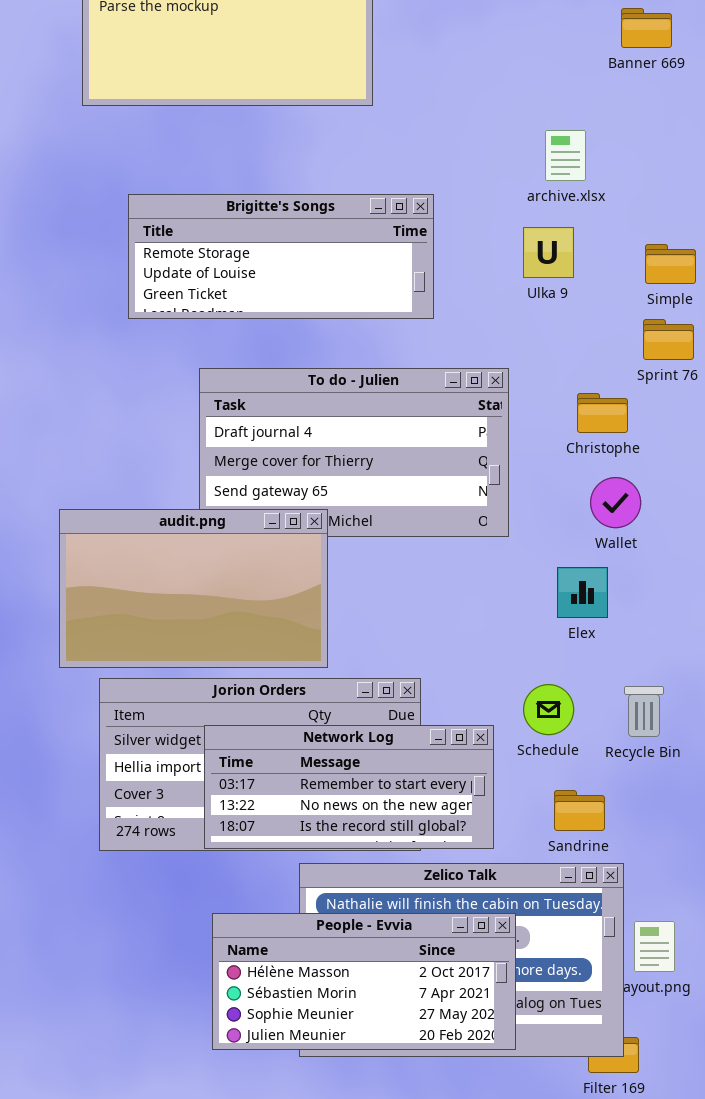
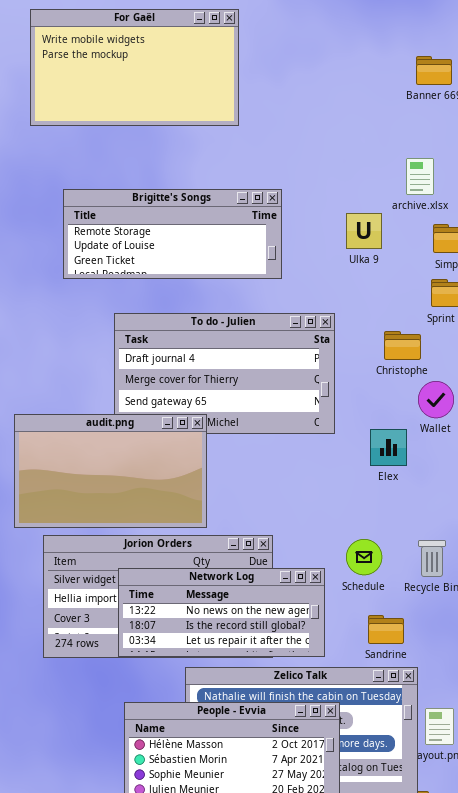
archive.xlsx: [545,130,586,181] -> [406,158,434,195], moved
Wallet: [590,477,641,528] -> [418,381,454,418], moved
Elex: [557,567,608,618] -> [370,429,407,466], moved
Network Log: [204,725,494,849] -> [118,568,325,657], scrolled down 1 row

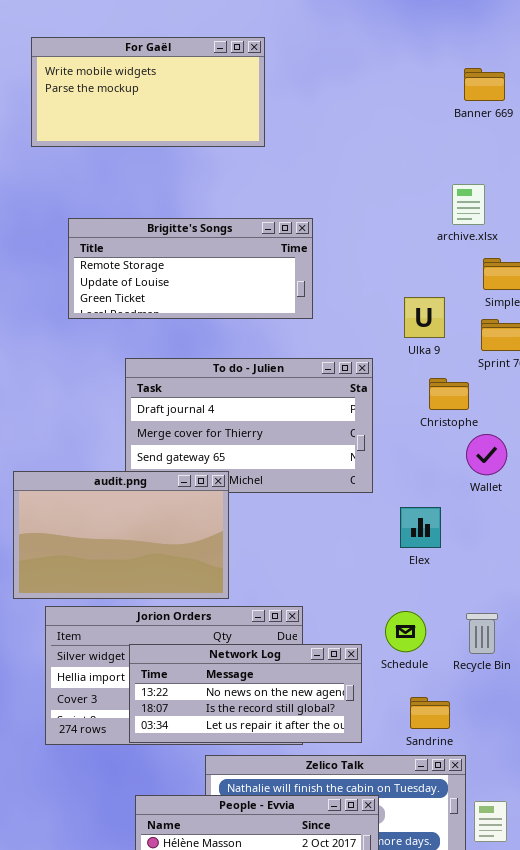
For Gaël: [30,9,239,126] -> [31,37,265,147], resized
Ulka 9: [346,213,382,249] -> [404,297,445,338], moved
Elex: [370,429,407,466] -> [400,507,441,548], moved

